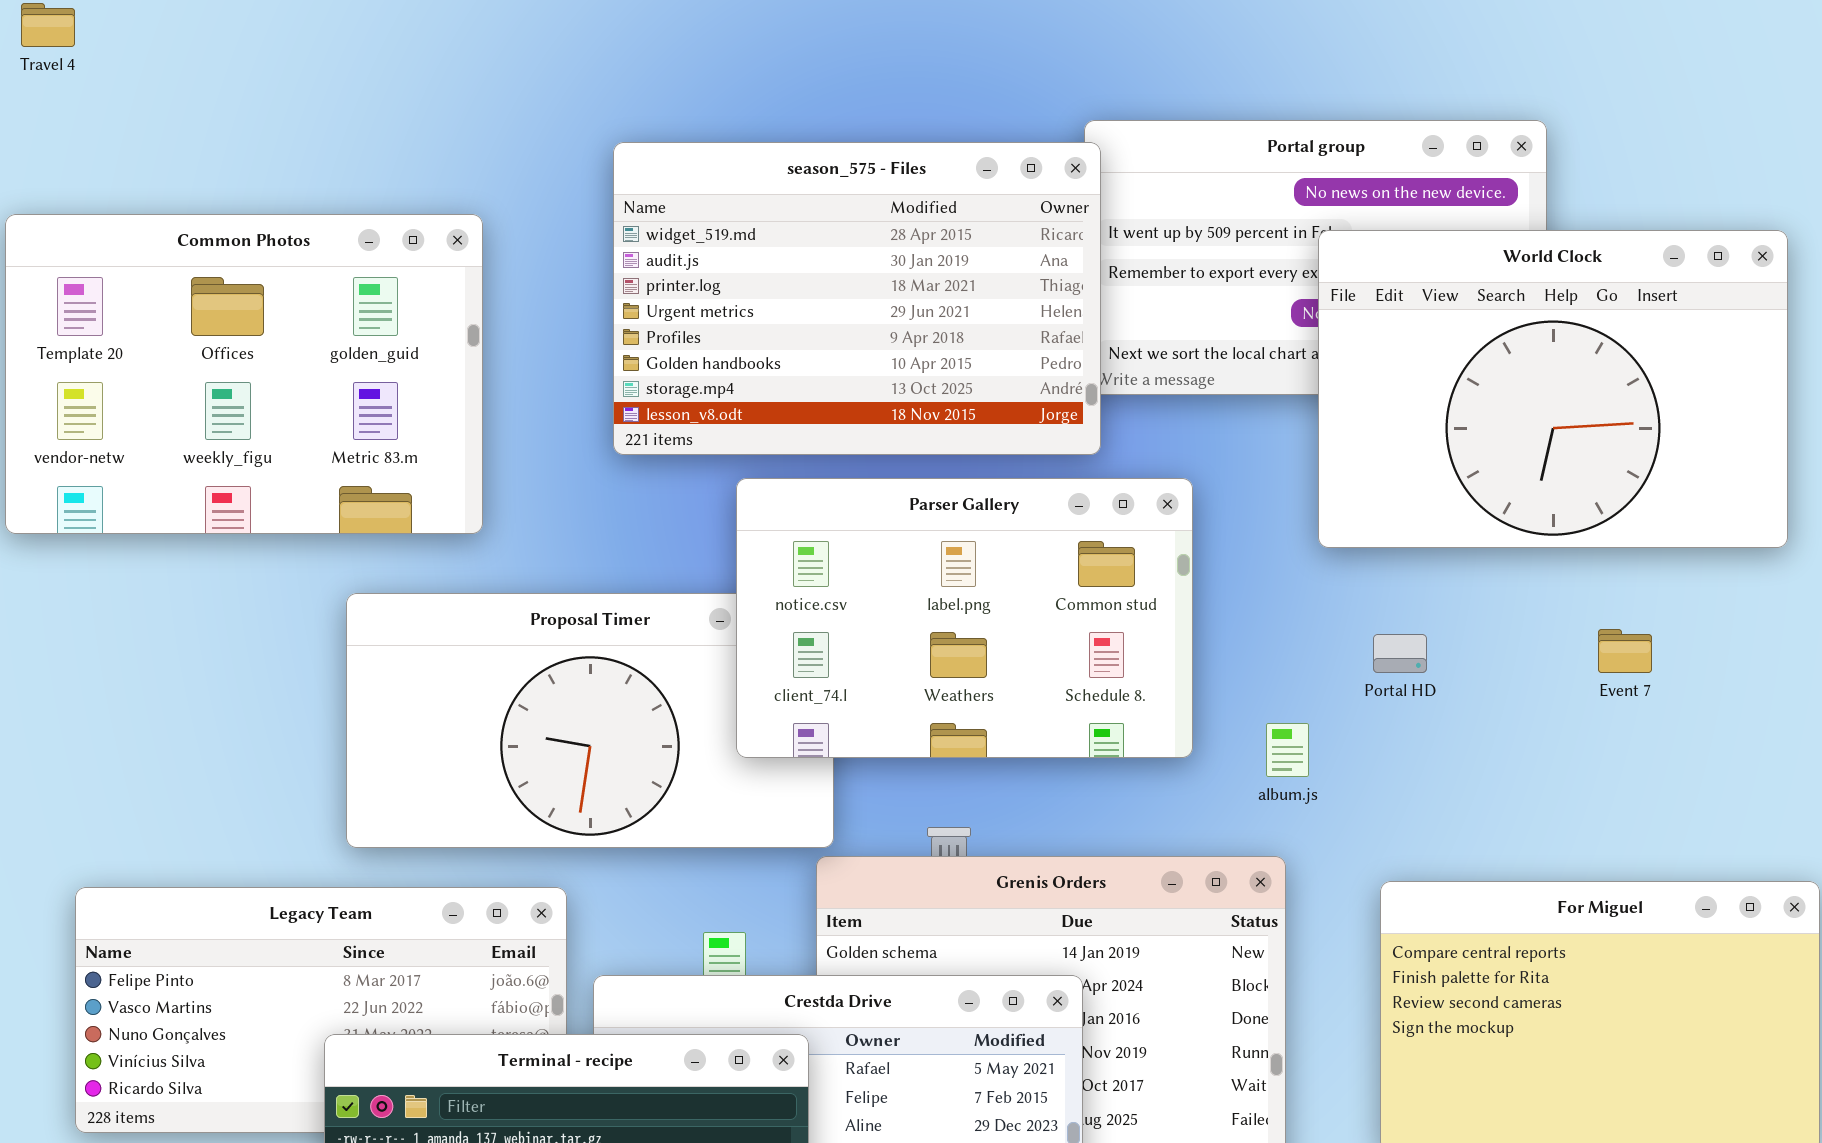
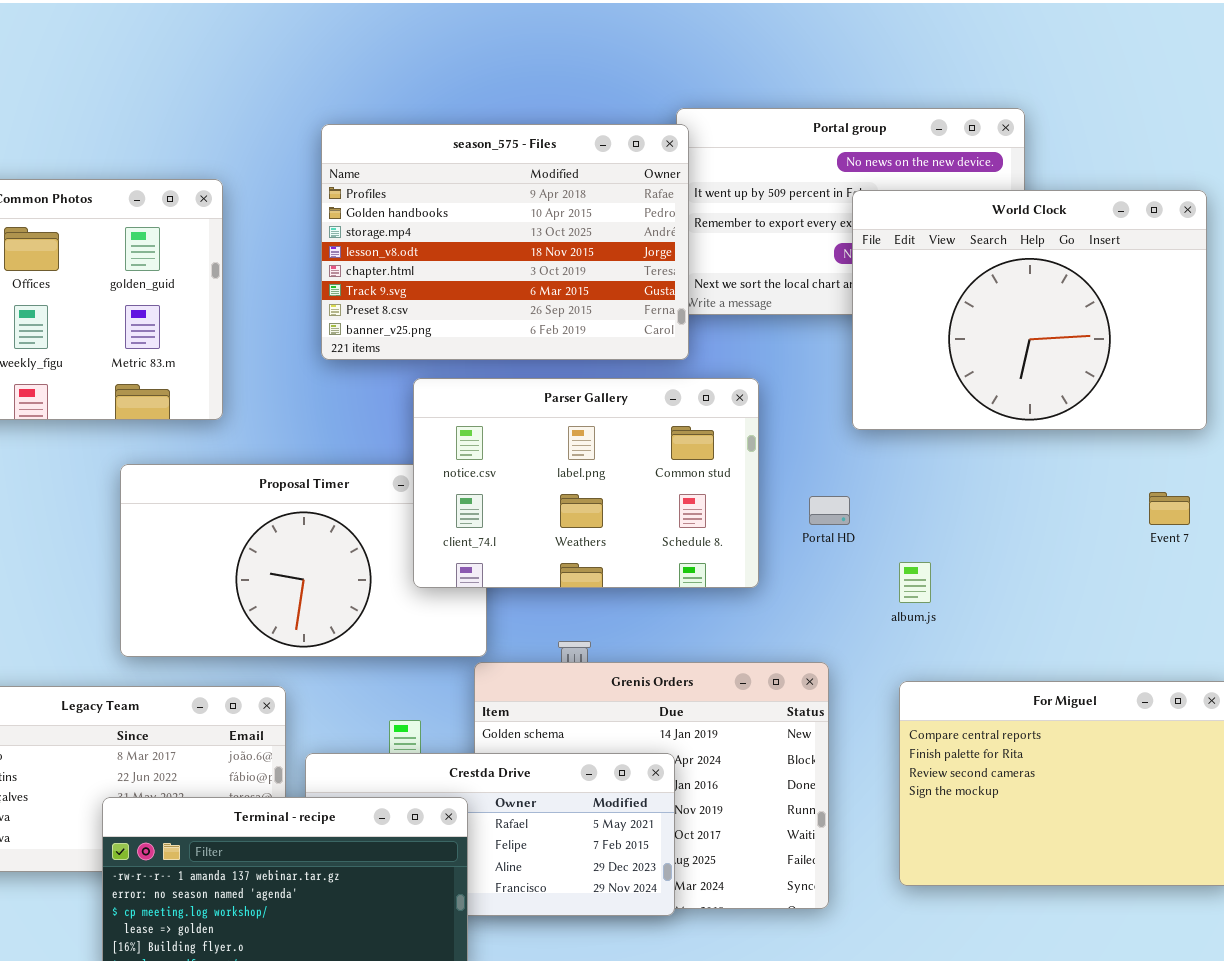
season_575 - Files: [613,142,1101,455] -> [321,124,689,360], scrolled down 4 rows
Event 7: [1598,629,1652,673] -> [1149,492,1190,525], moved
Portal HD: [1373,634,1427,673] -> [809,496,850,525], moved
album.js: [1266,723,1309,777] -> [899,562,931,603], moved

